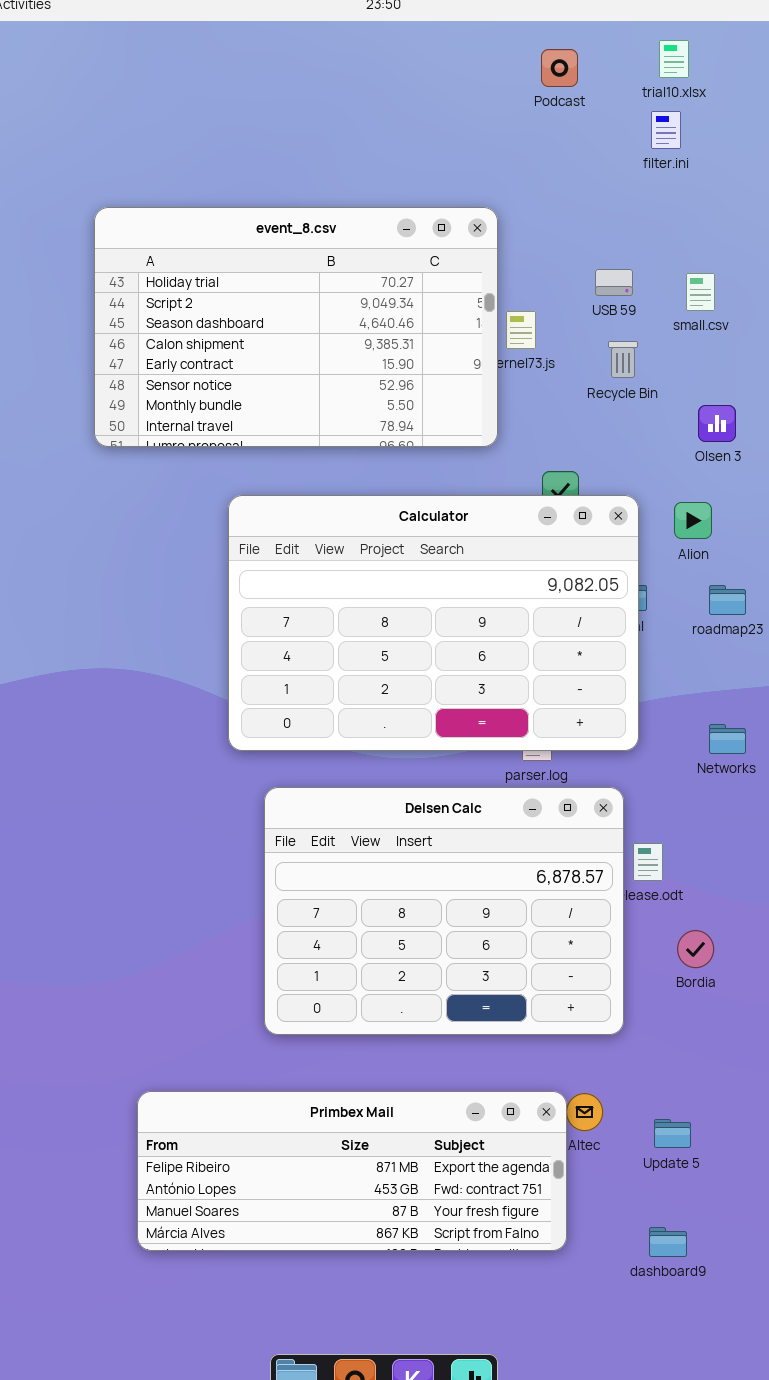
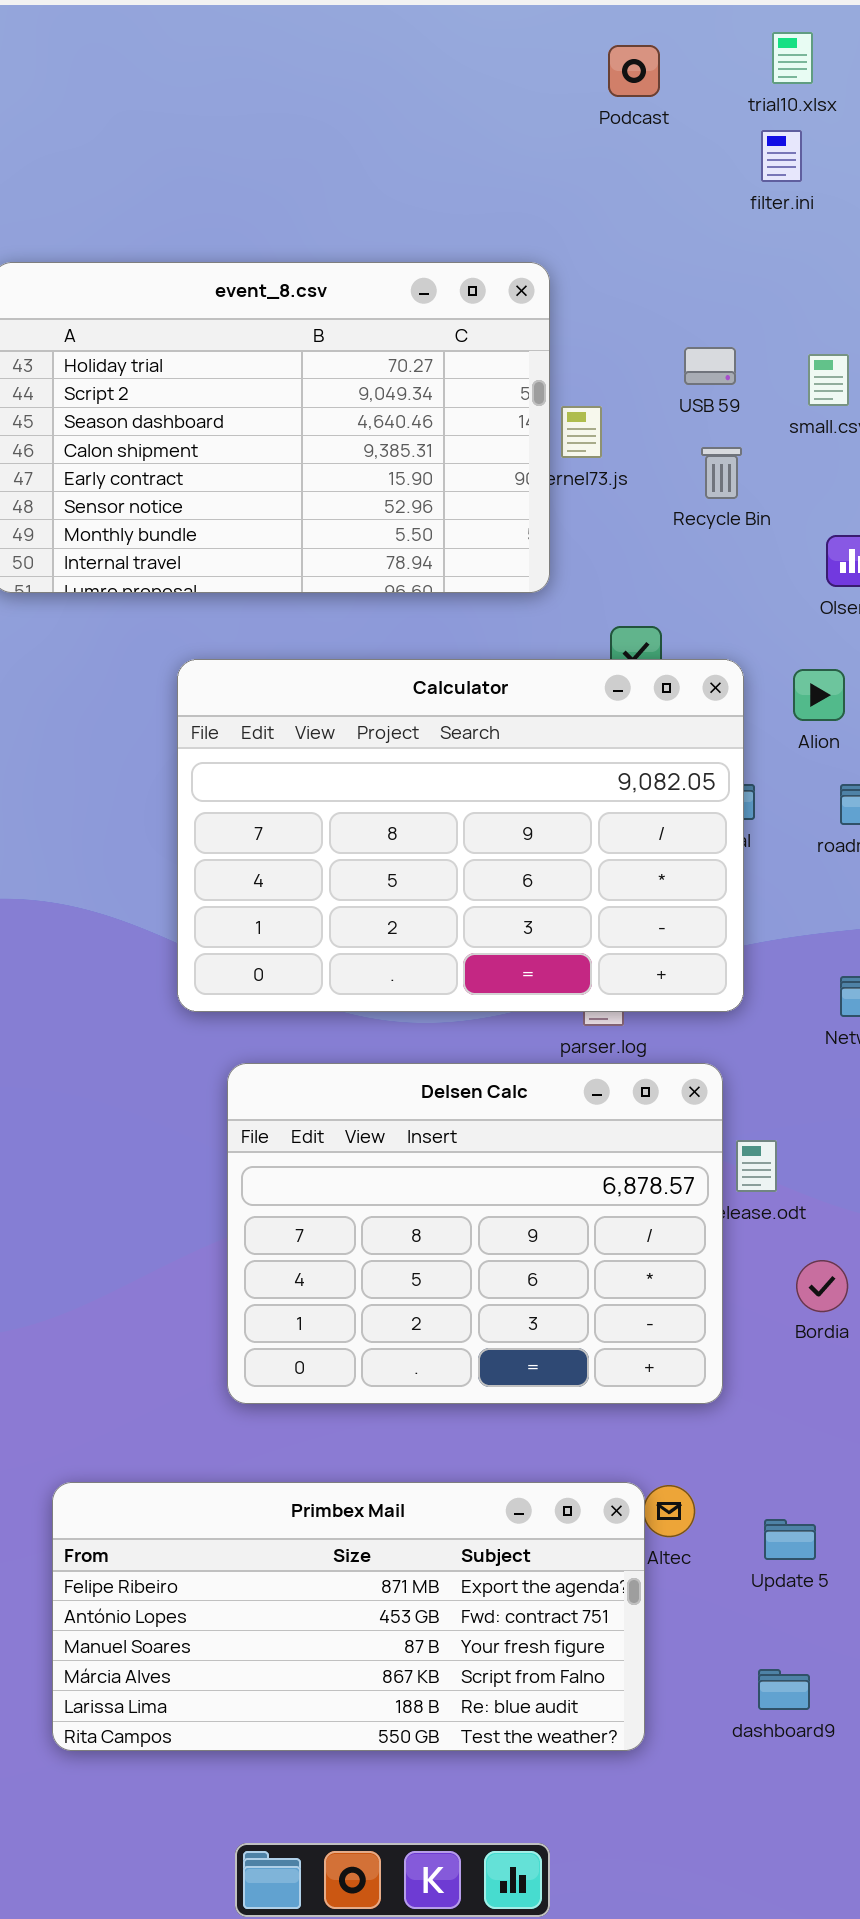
Primbex Mail: [137,1091,567,1251] -> [52,1482,645,1751], resized

